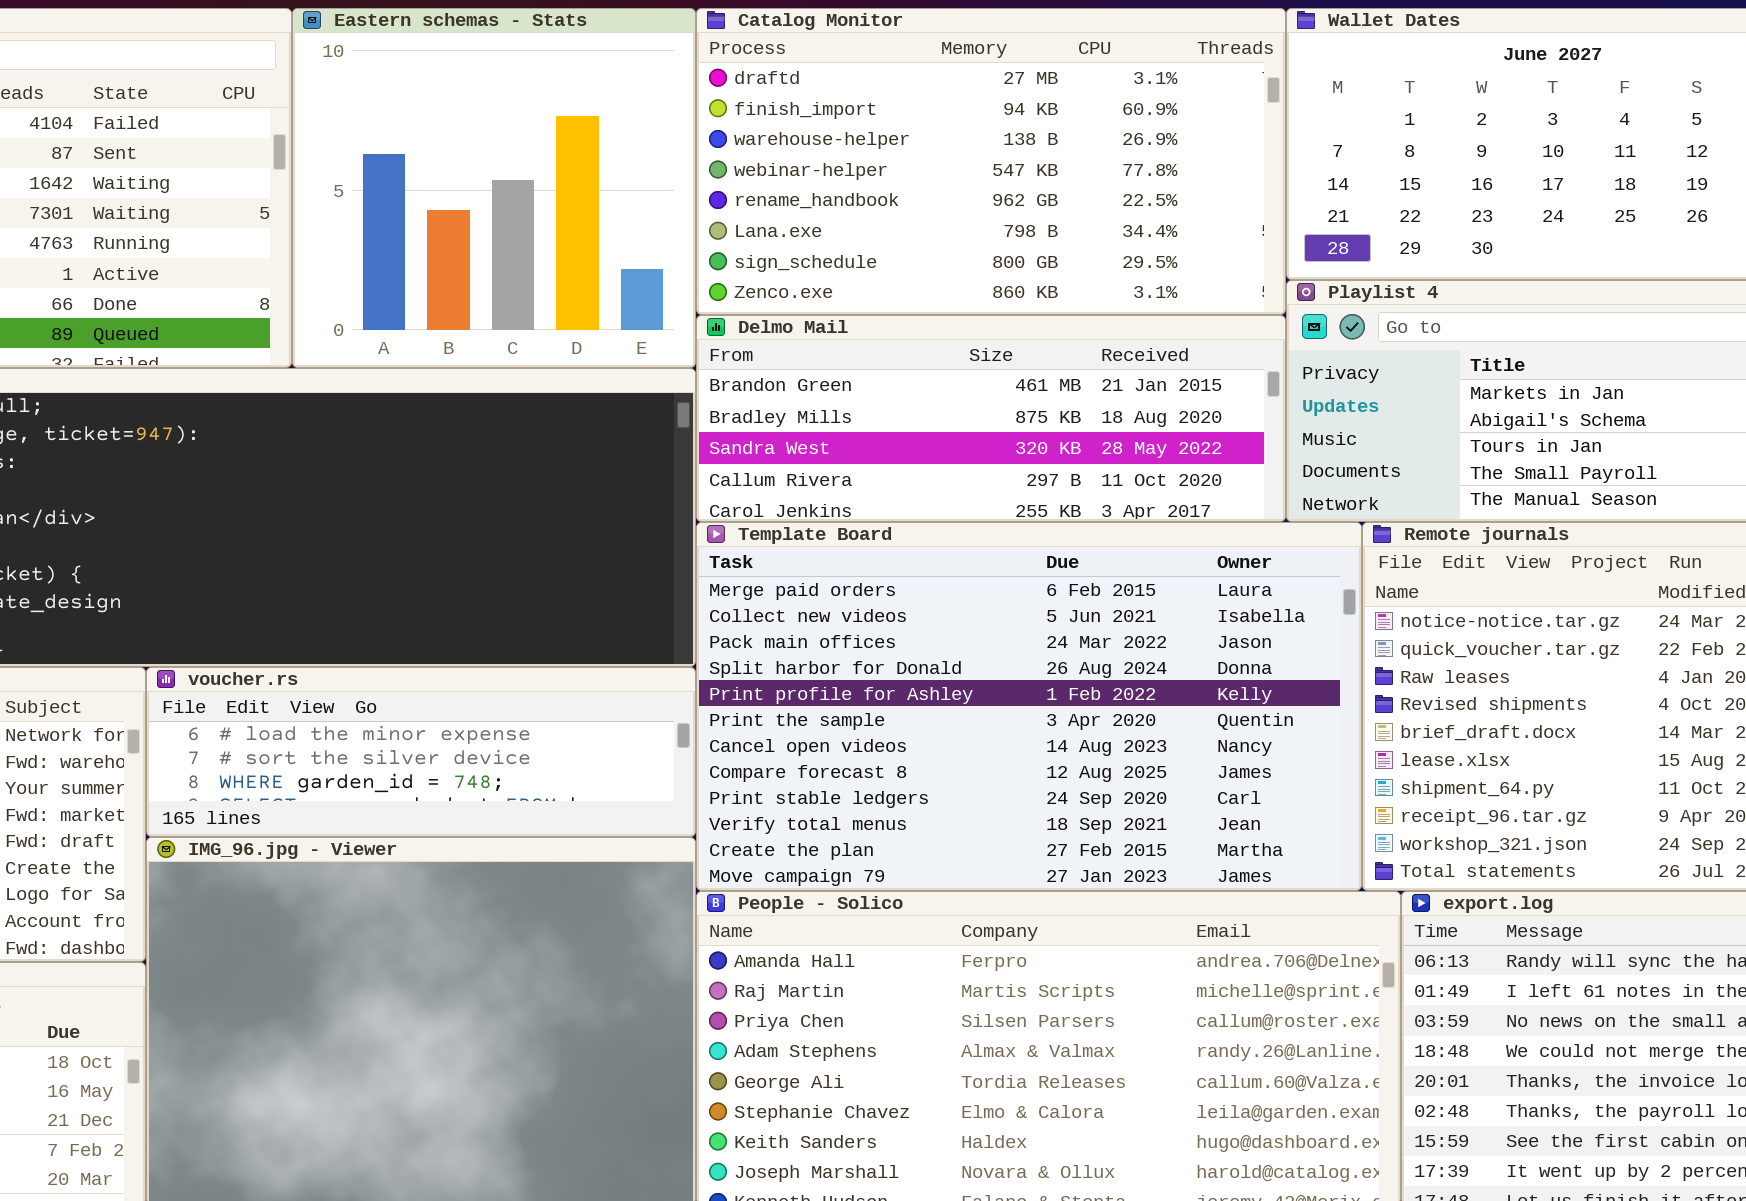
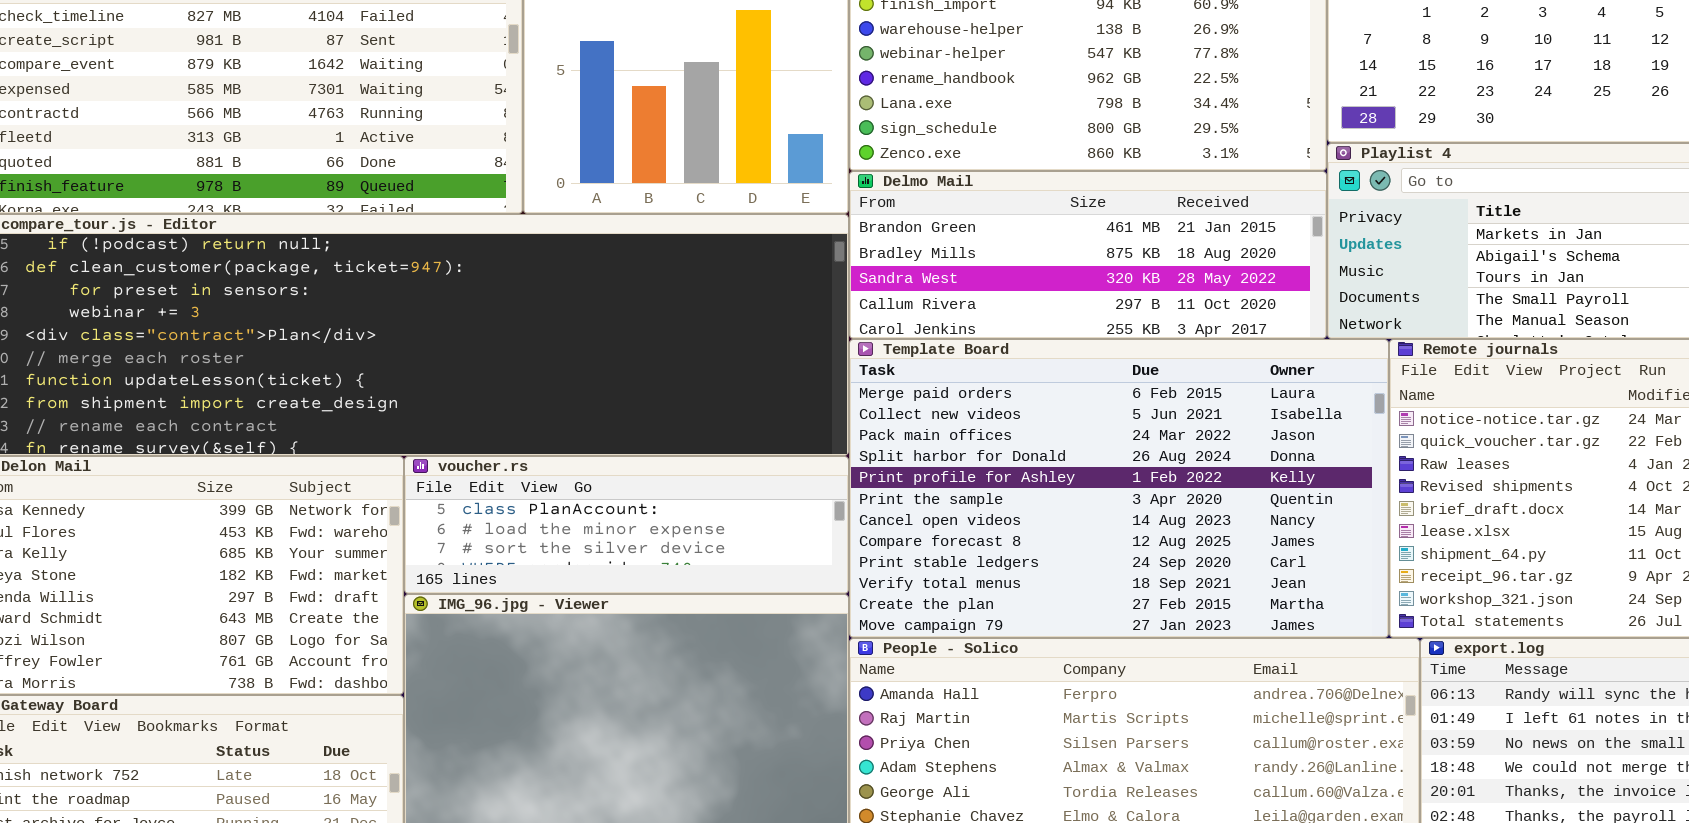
voucher.rs: [146,667,696,837] -> [404,456,849,594], scrolled up 1 row

